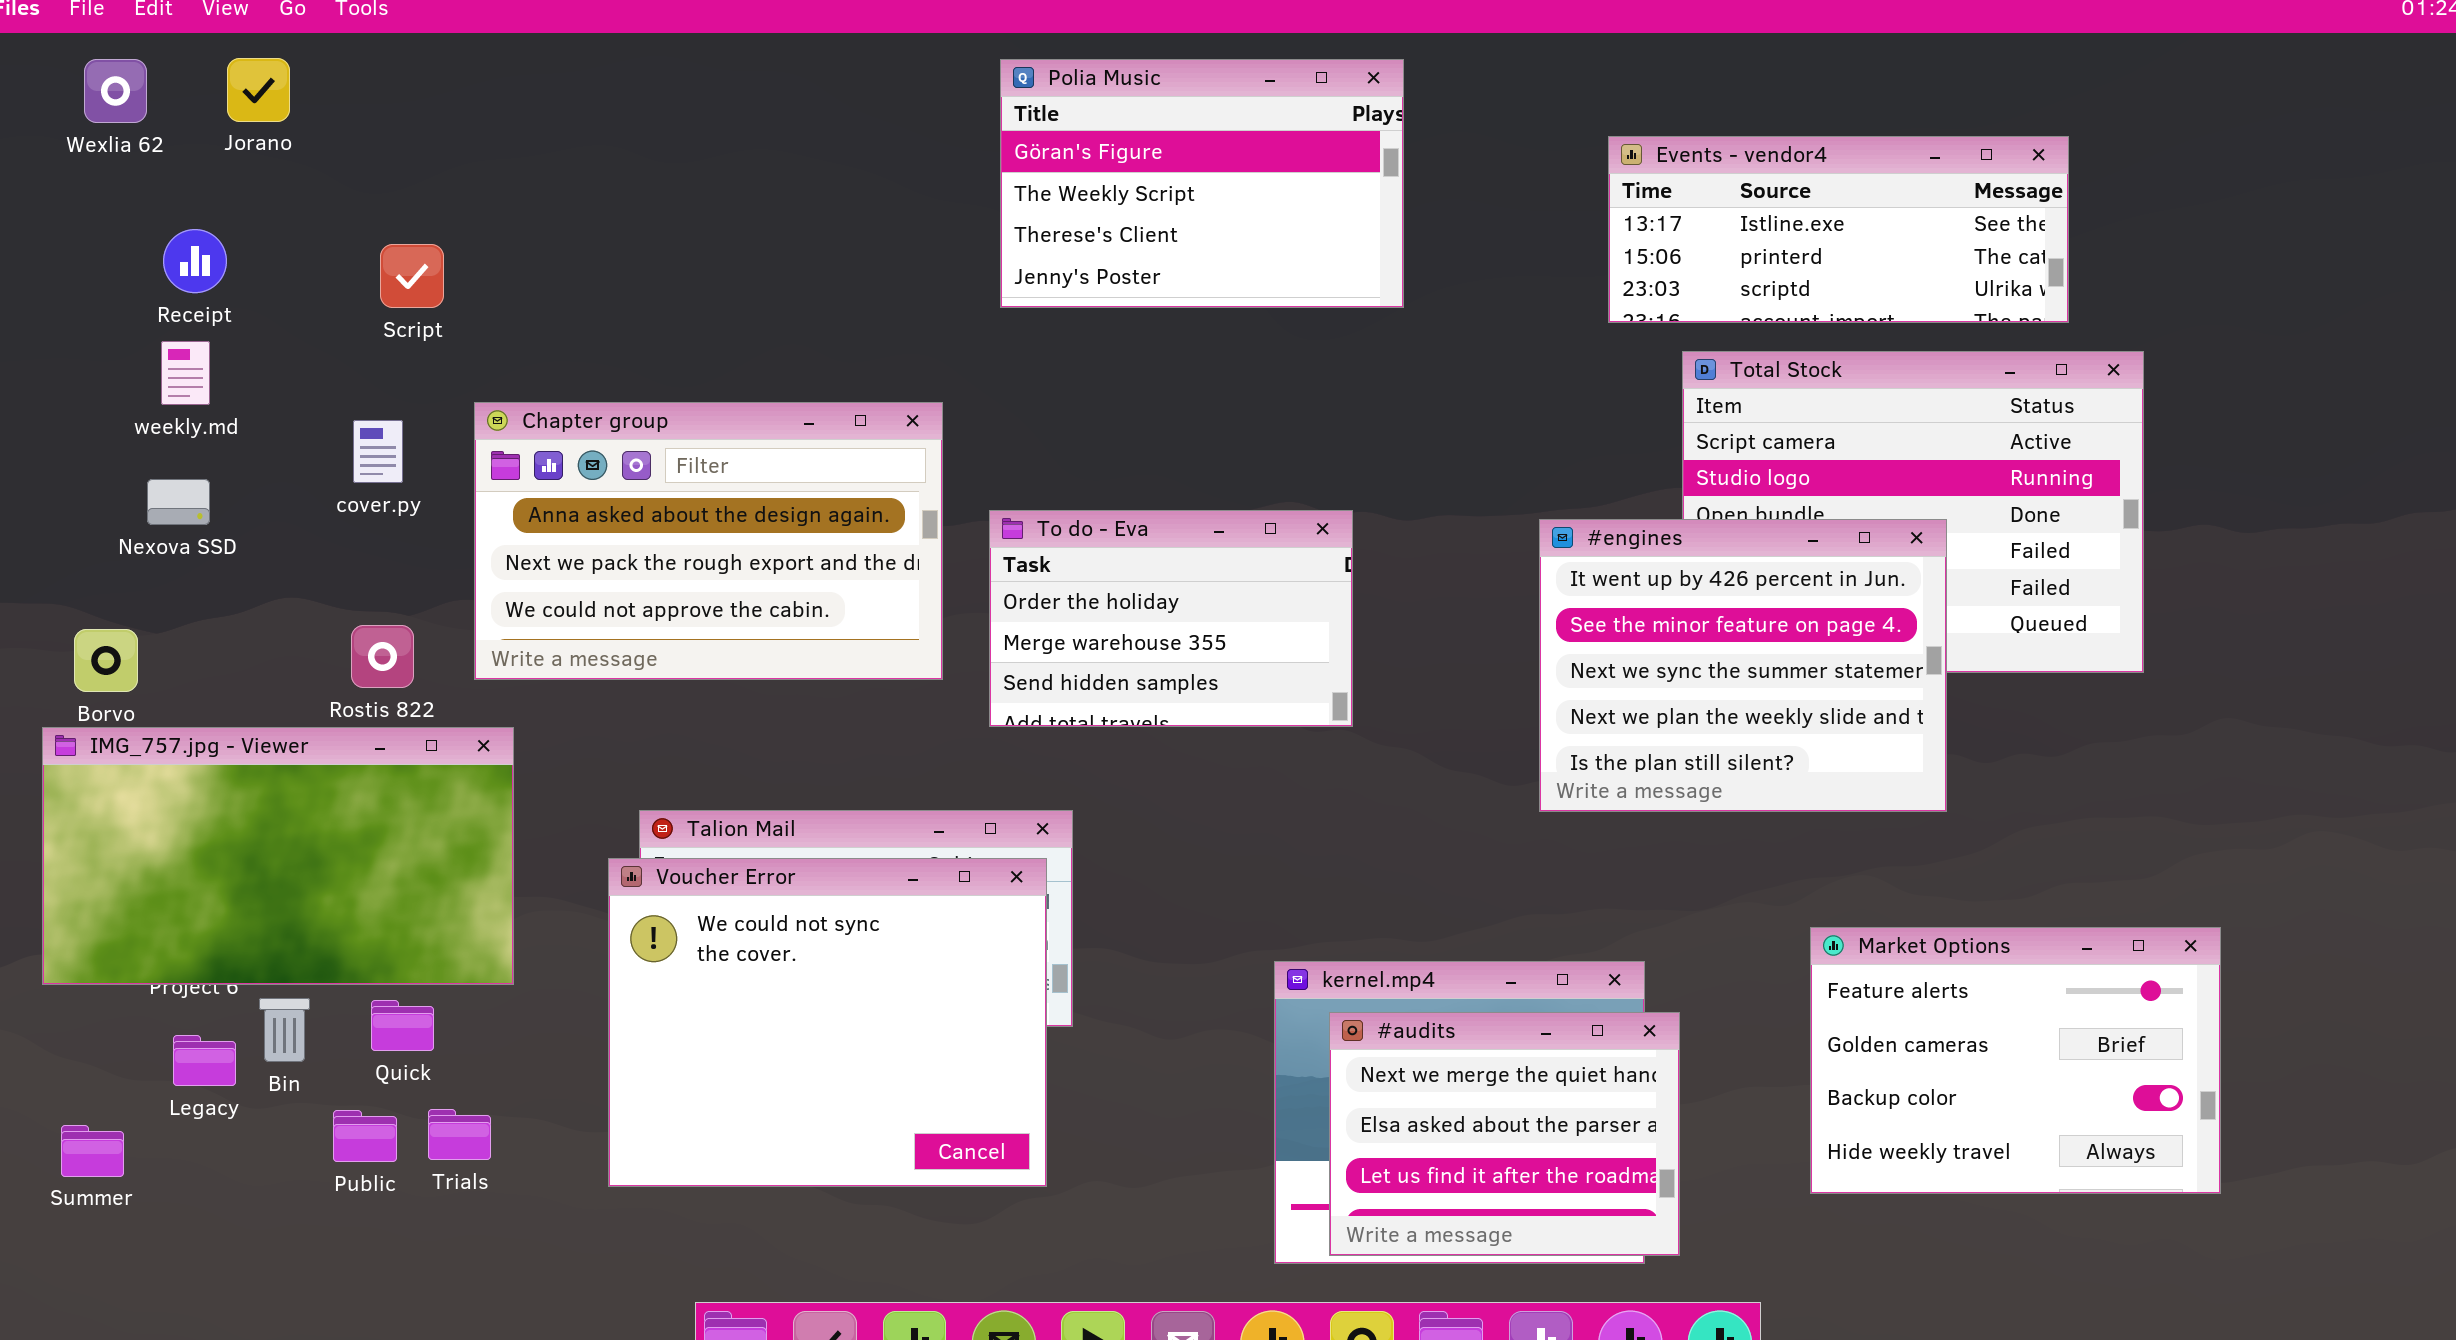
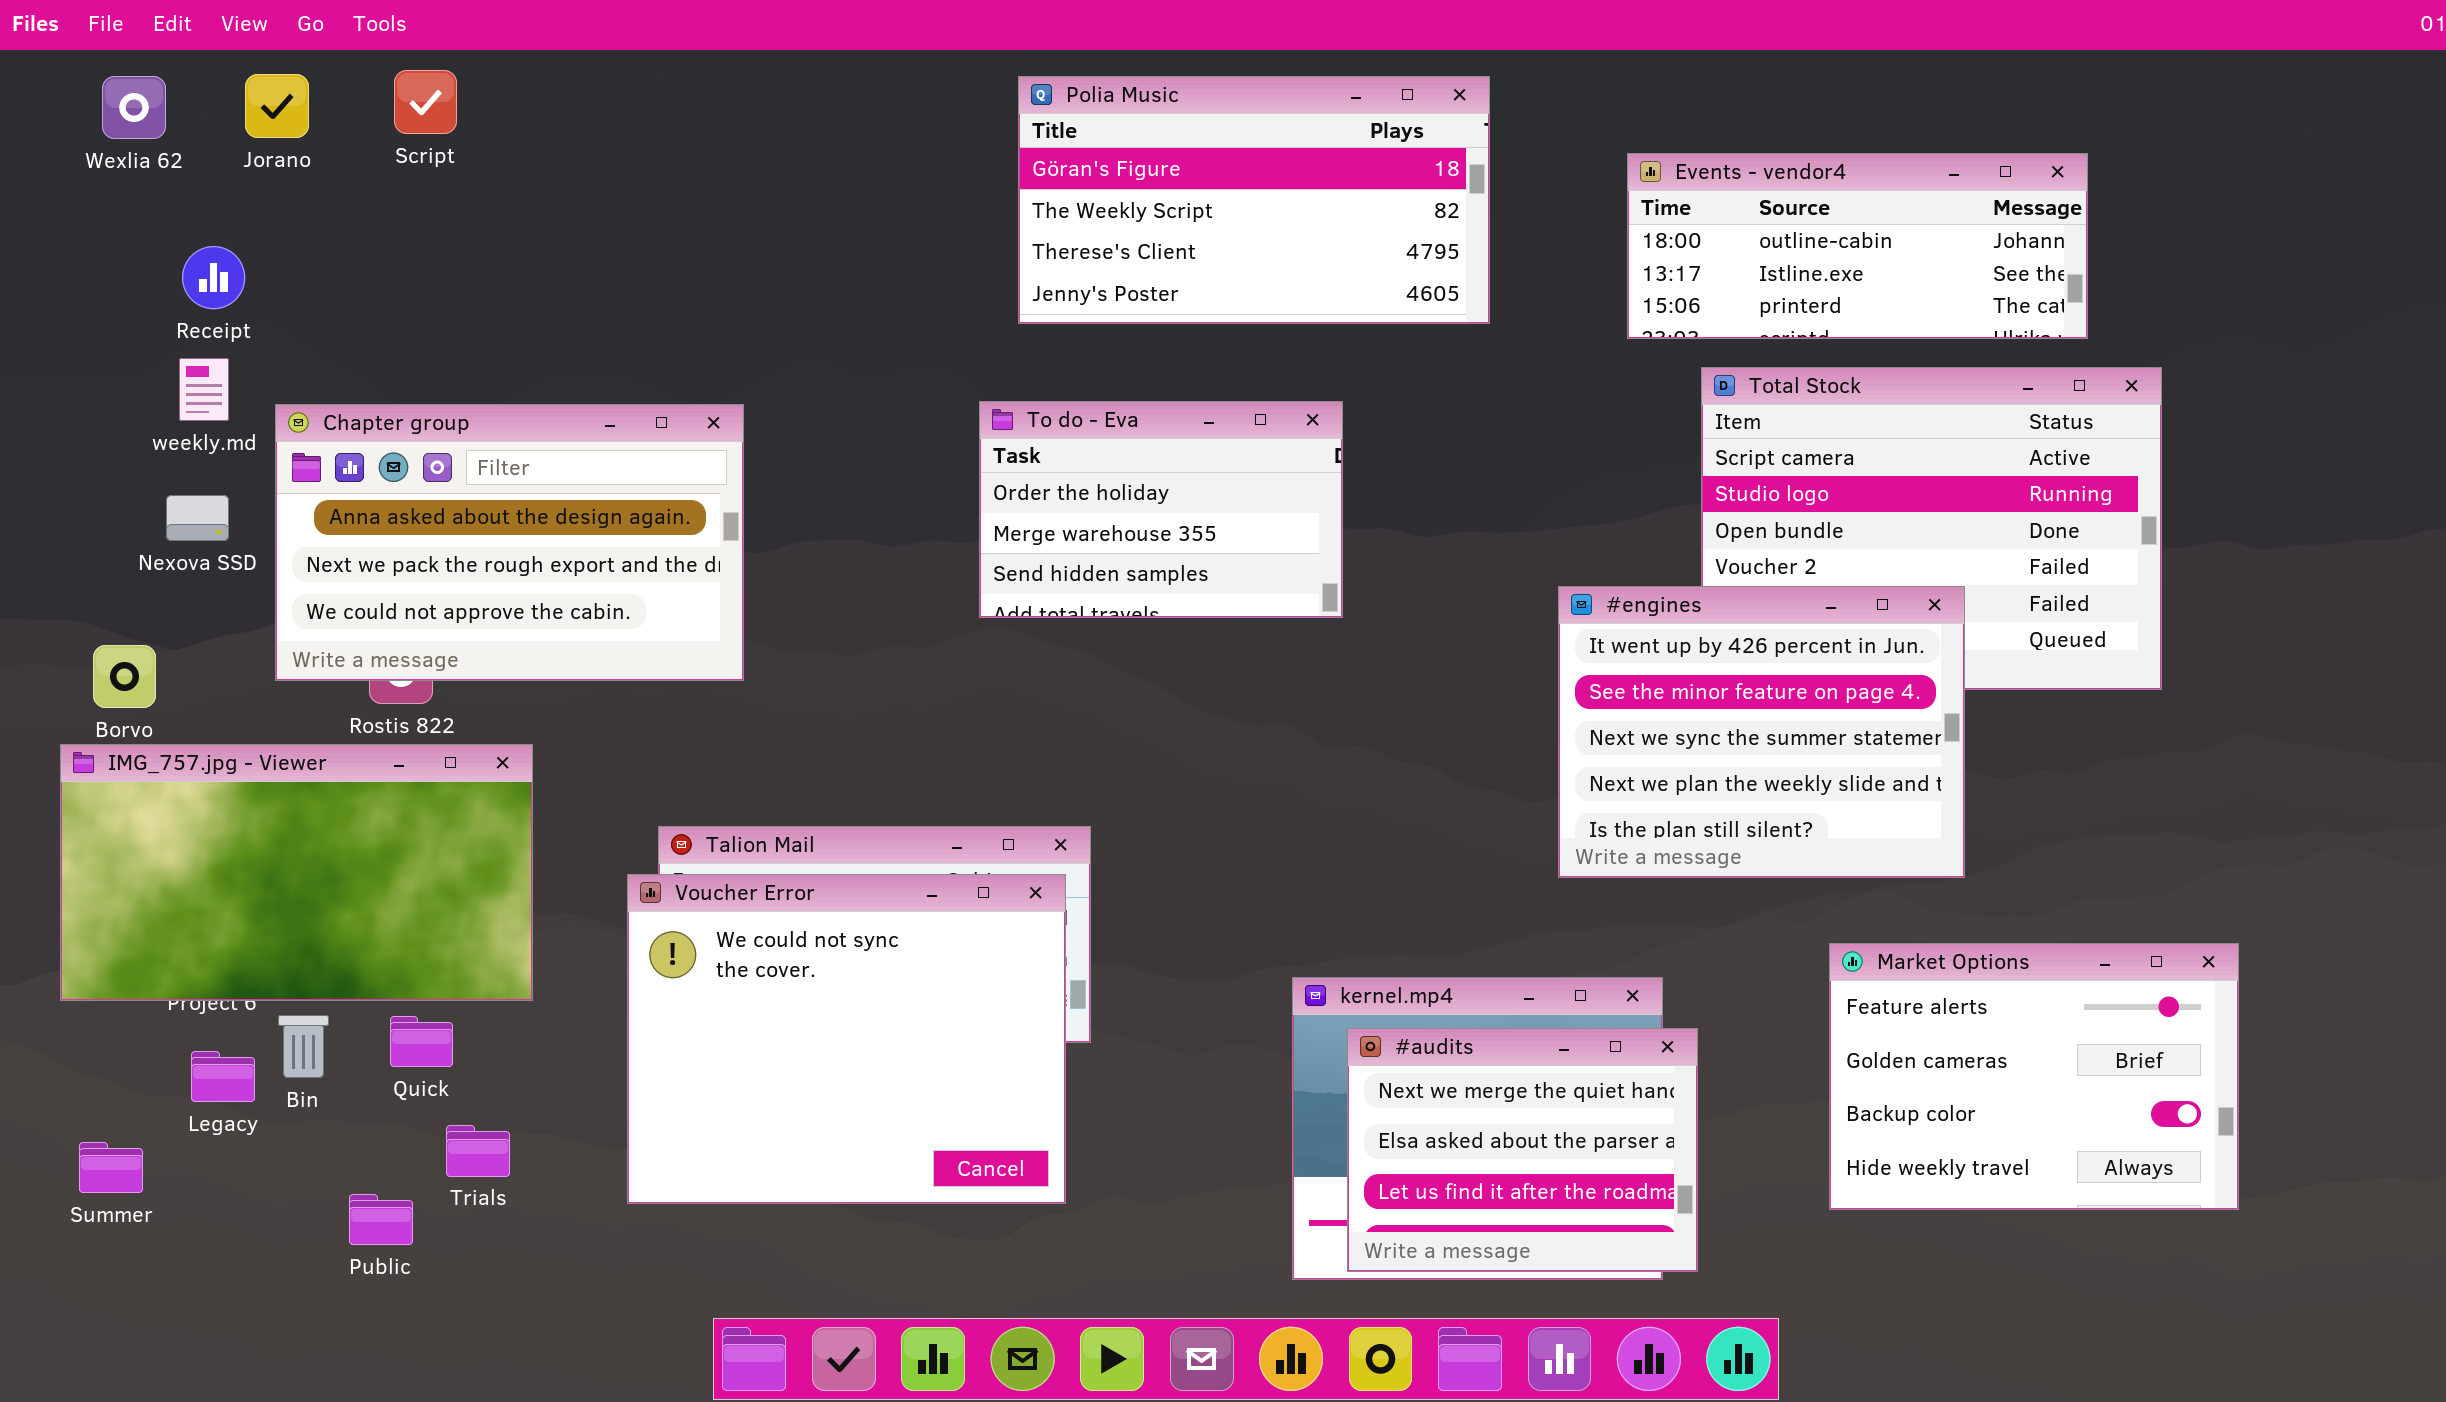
Polia Music: [1000,59,1404,308] -> [1018,76,1490,324], resized
Events - vendor4: [1608,136,2069,323] -> [1627,153,2088,339], scrolled up 1 row
Script: [380,244,444,308] -> [394,70,457,134], moved
Chapter group: [474,402,943,680] -> [275,404,744,681], moved
To do - Eva: [989,510,1353,727] -> [979,401,1343,618], moved
#engines: [1539,519,1947,812] -> [1558,586,1965,878], moved
Public: [333,1110,397,1162] -> [349,1194,413,1245], moved

